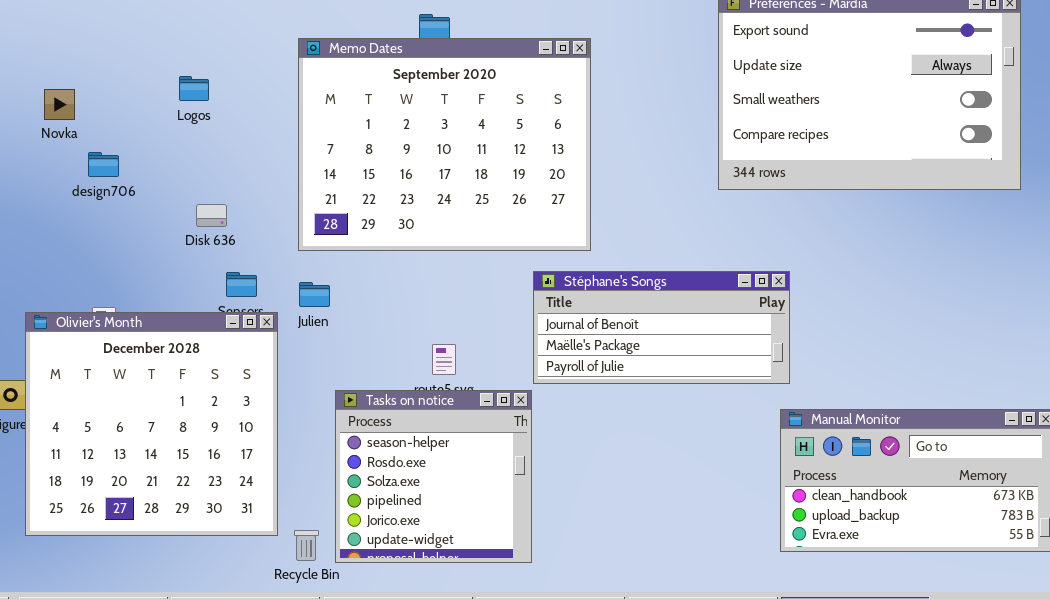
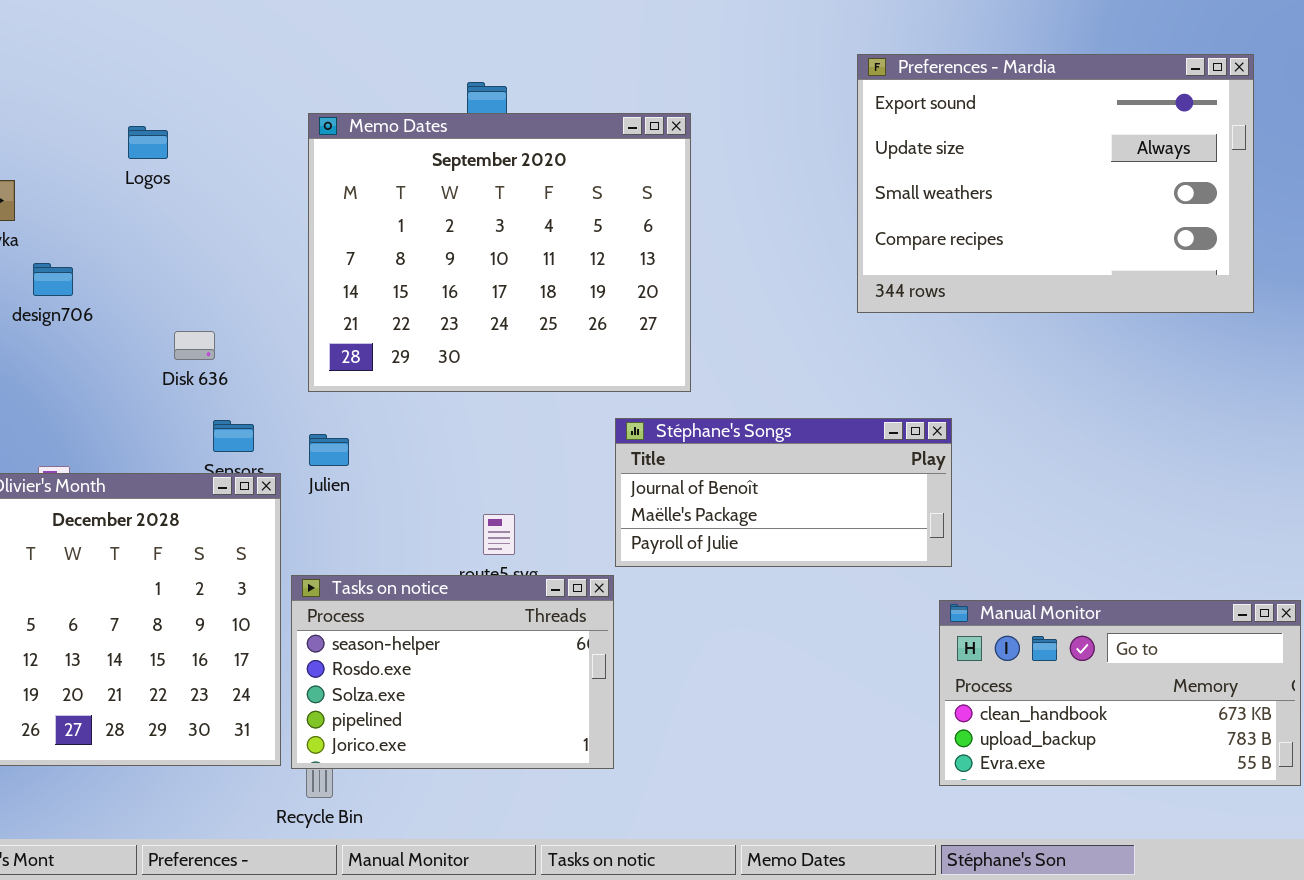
Logos: [179,76,209,101] -> [128,126,168,159], moved
Tasks on notice: [335,390,532,563] -> [291,575,614,769], resized

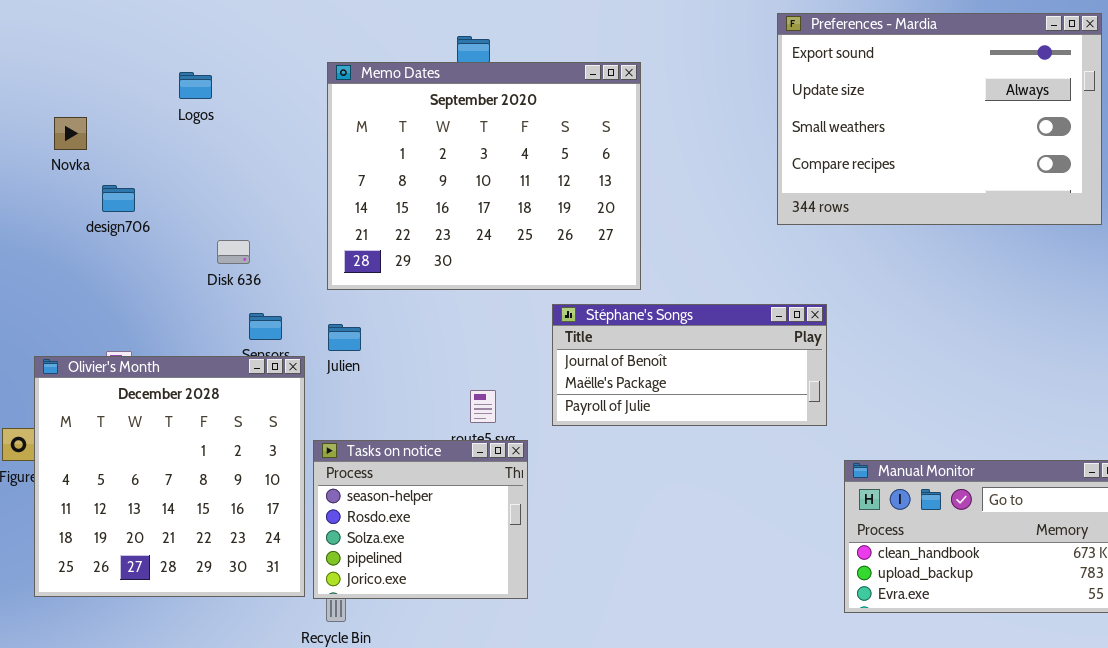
Stéphane's Songs: [615,418,952,567] -> [552,304,827,426], moved
Tasks on notice: [291,575,614,769] -> [313,440,528,599], resized

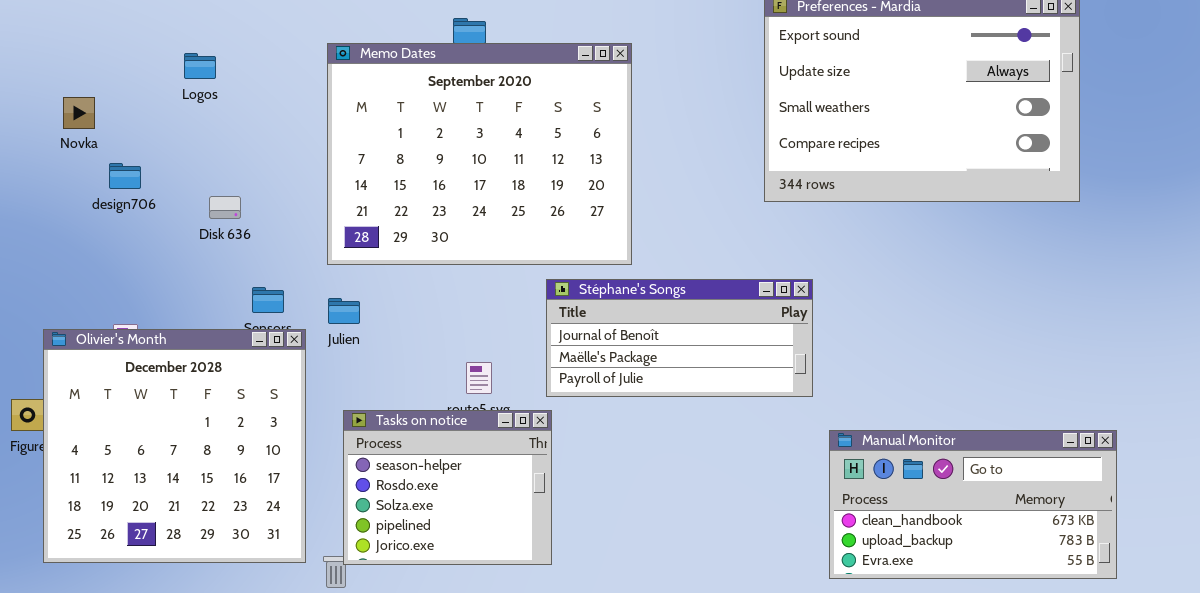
Disk 636: [217,240,250,264] -> [209,196,241,219], moved
Tasks on notice: [313,440,528,599] -> [343,410,552,565], moved

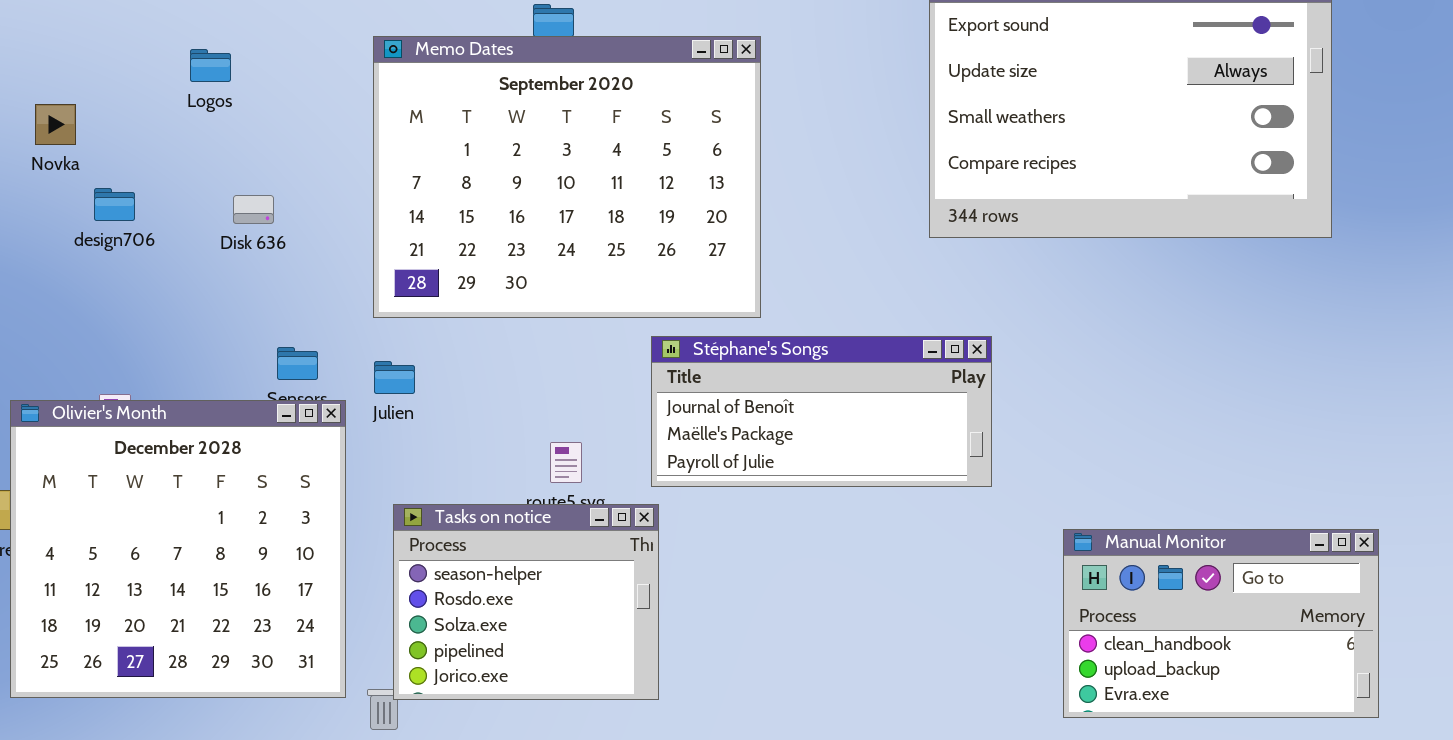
Disk 636: [209,196,241,219] -> [233,195,274,224], moved
Manual Monitor: [829,430,1117,579] -> [1063,529,1379,718], resized

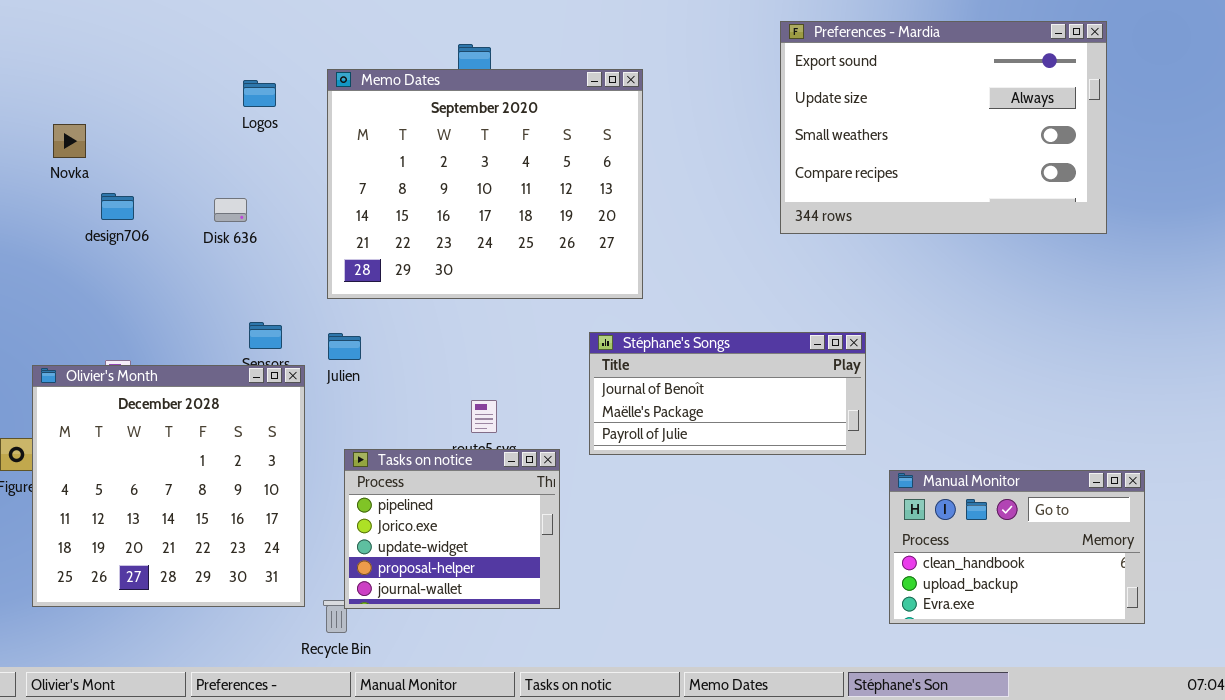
Logos: [190,49,231,82] -> [243,80,276,107], moved
Stéphane's Songs: [651,336,992,487] -> [589,332,866,455], moved
Tasks on notice: [393,504,659,700] -> [344,449,560,609], scrolled down 3 rows

